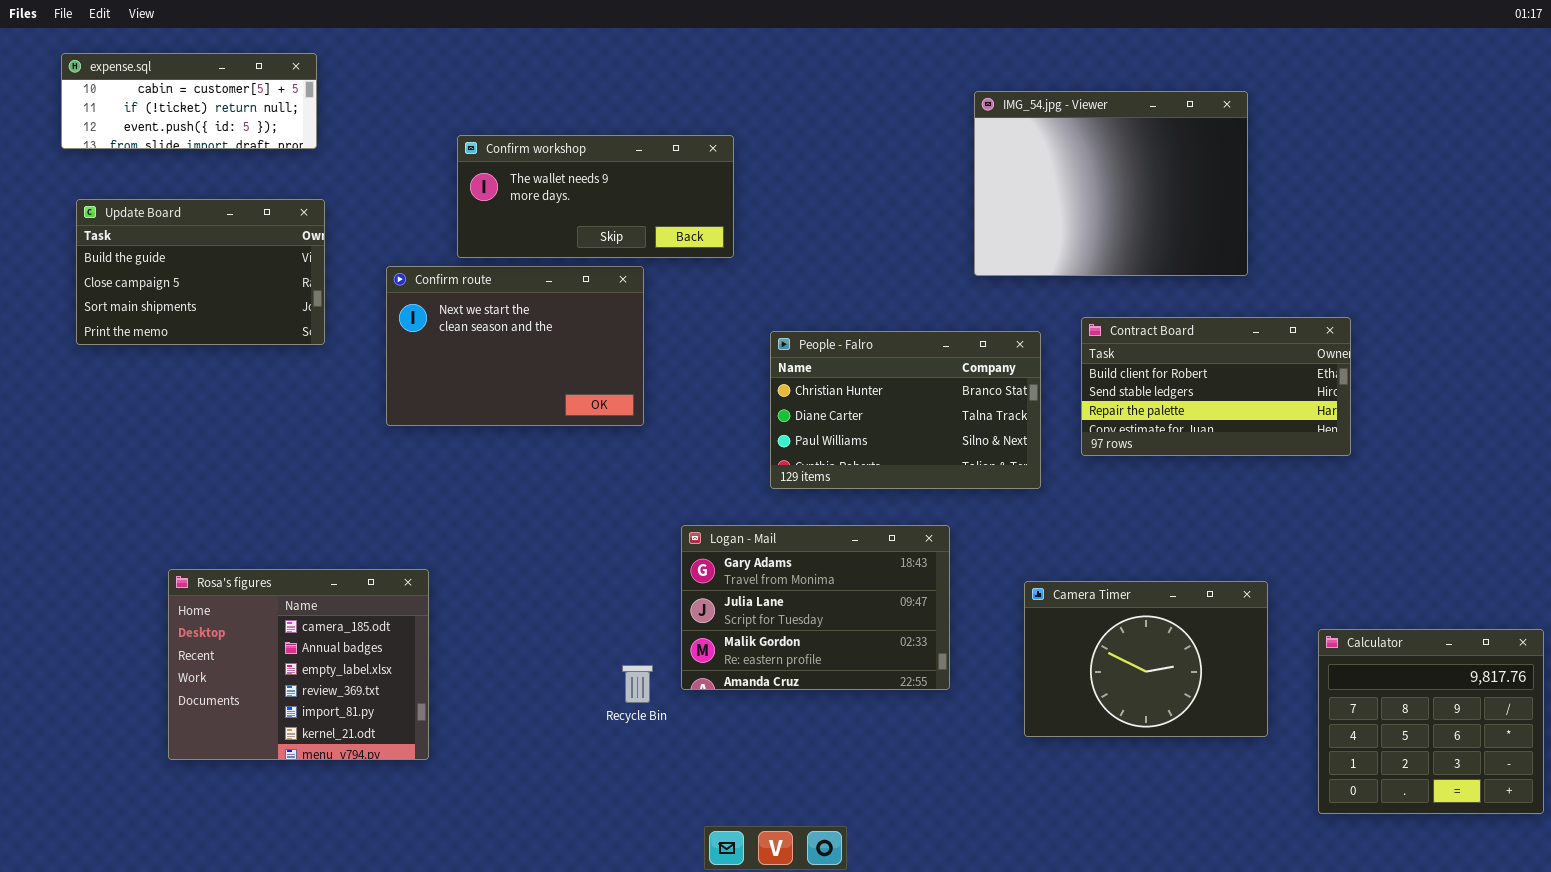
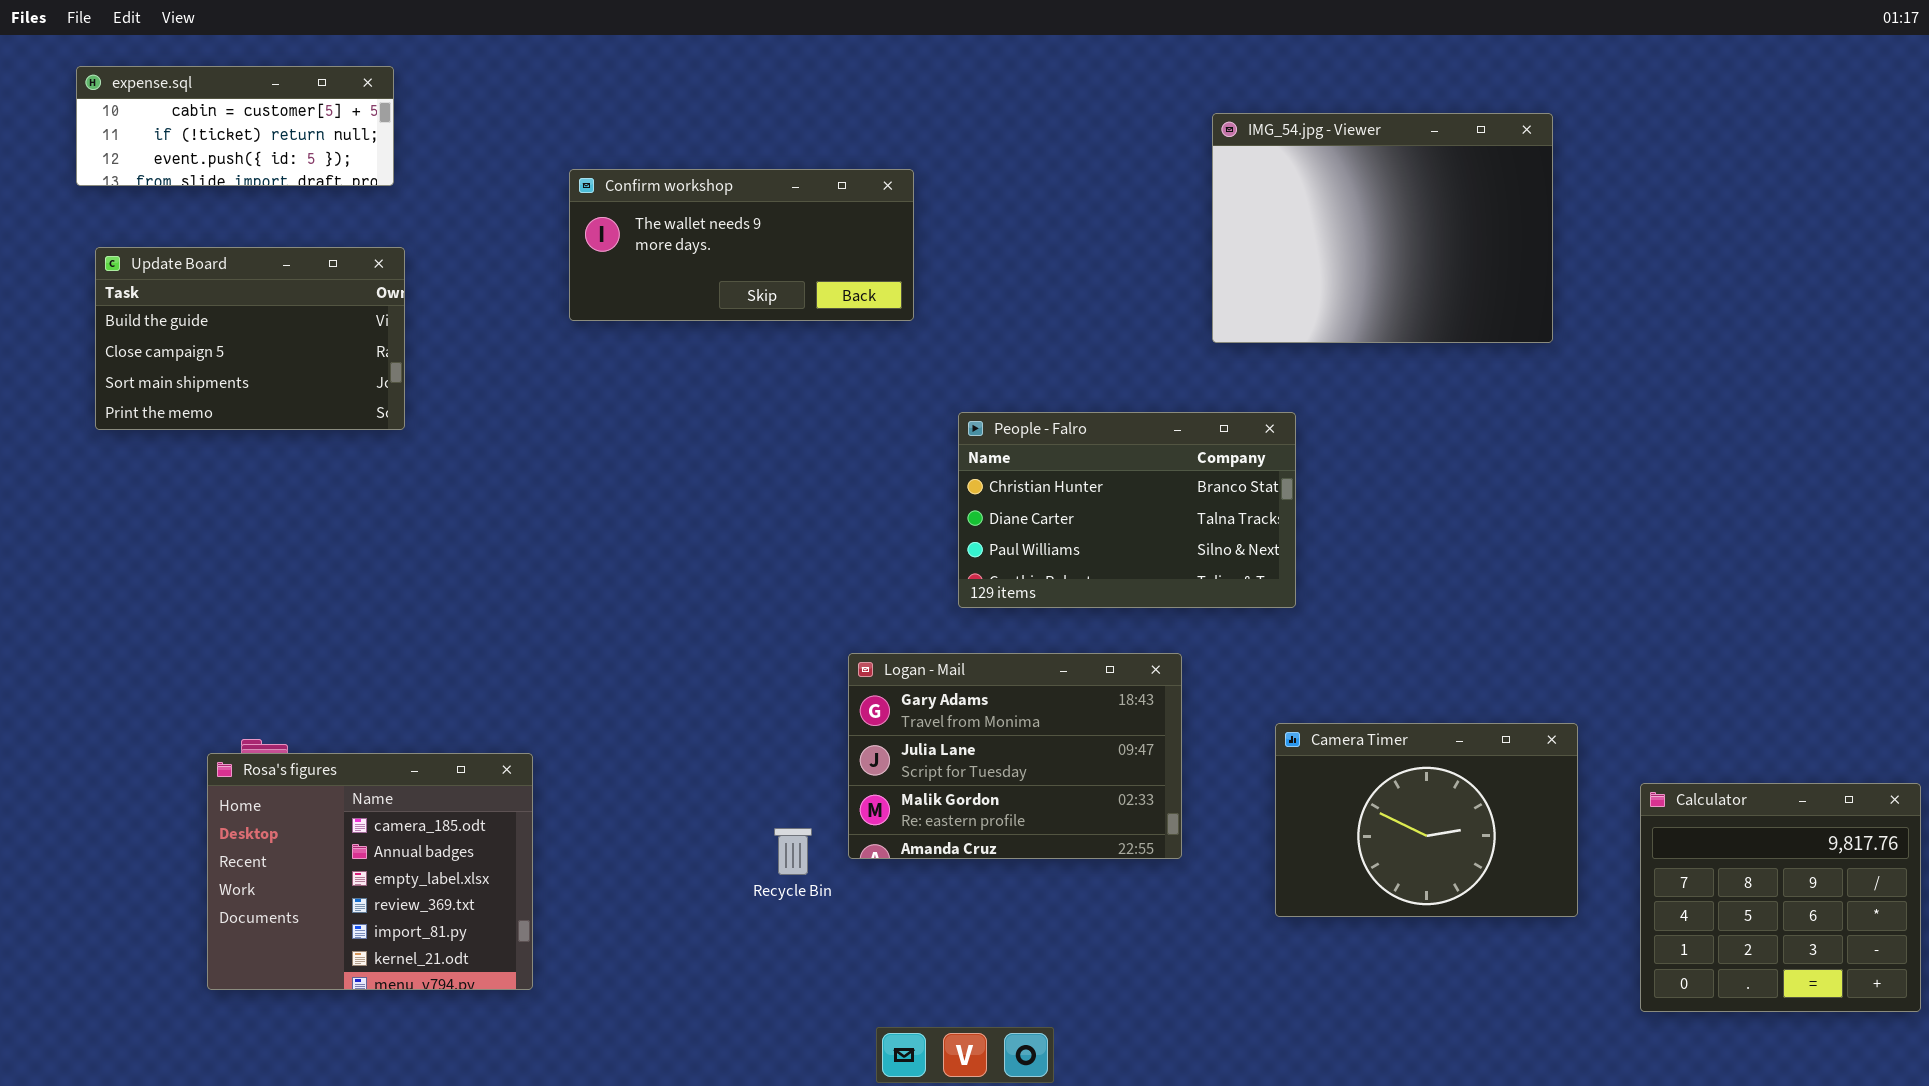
Confirm route: [386,266,644,426] -> none, closed
Contract Board: [1081,317,1351,456] -> none, closed
Rosa's figures: [168,569,429,760] -> [207,753,533,990], moved

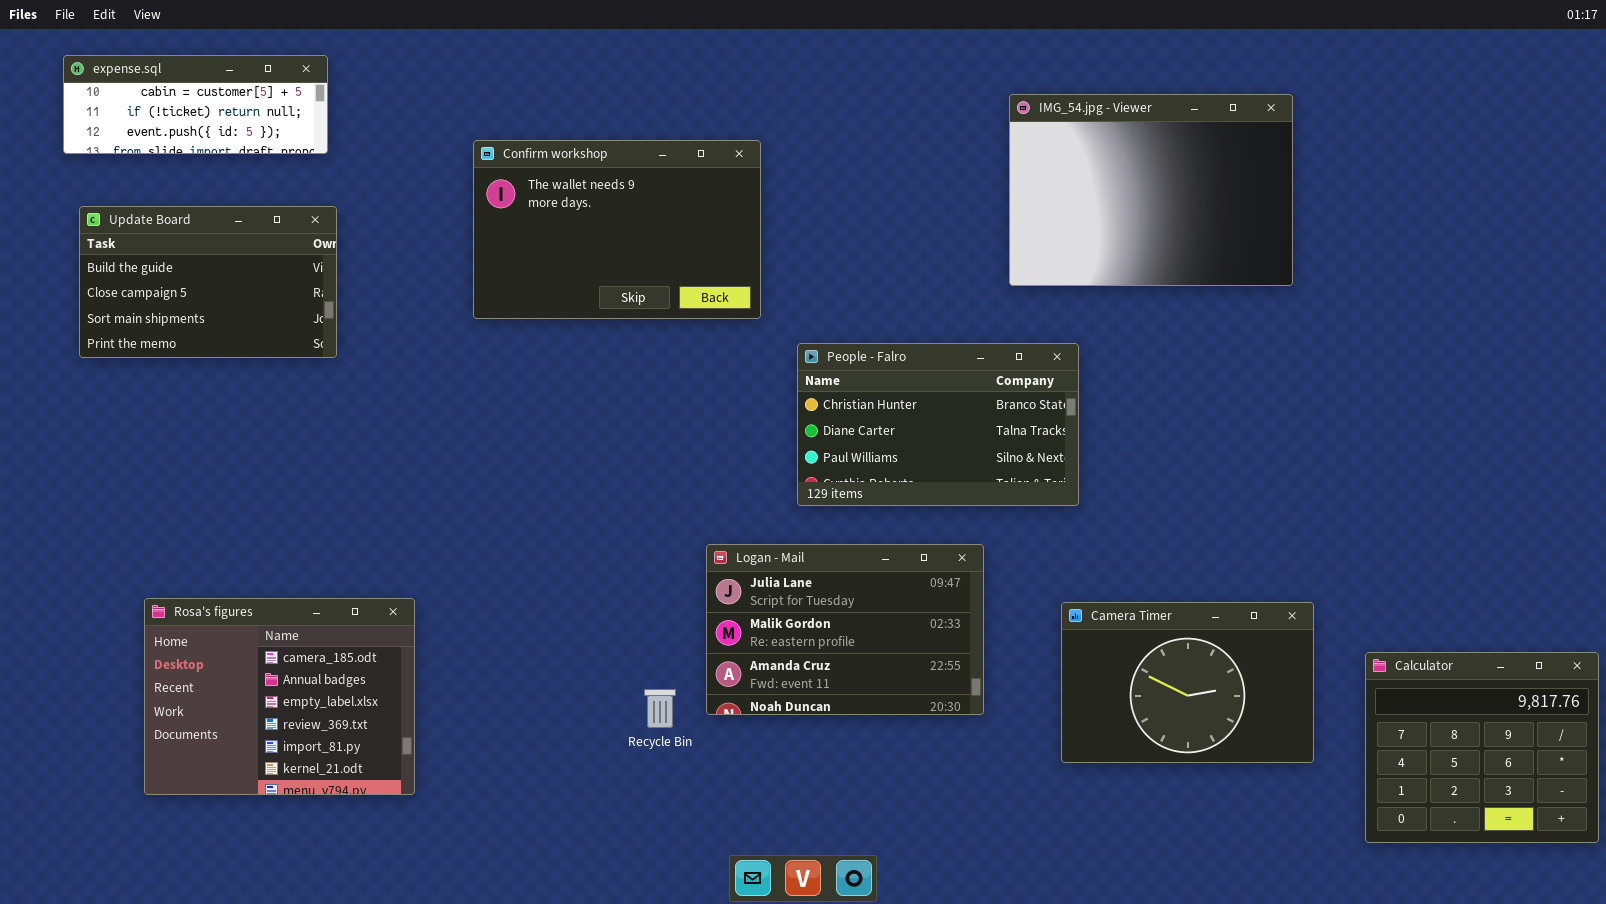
Confirm workshop: [569,169,914,321] -> [473,140,761,319], resized
Logan - Mail: [848,653,1182,859] -> [706,544,984,715], scrolled down 1 row
Rosa's figures: [207,753,533,990] -> [144,598,415,795], moved

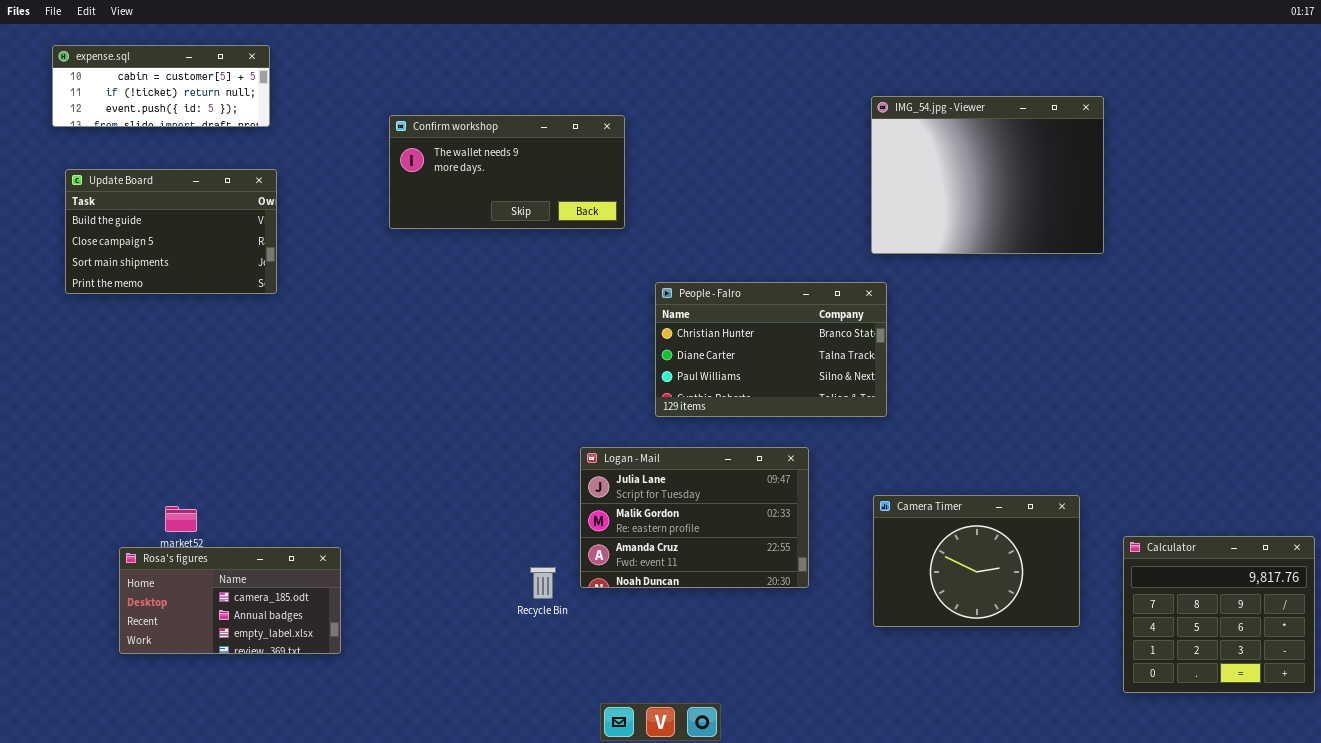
IMG_54.jpg - Viewer: [1009,94,1293,286] -> [871,96,1104,254], moved
Confirm workshop: [473,140,761,319] -> [389,115,625,229], resized
Rosa's figures: [144,598,415,795] -> [119,547,341,654], resized

